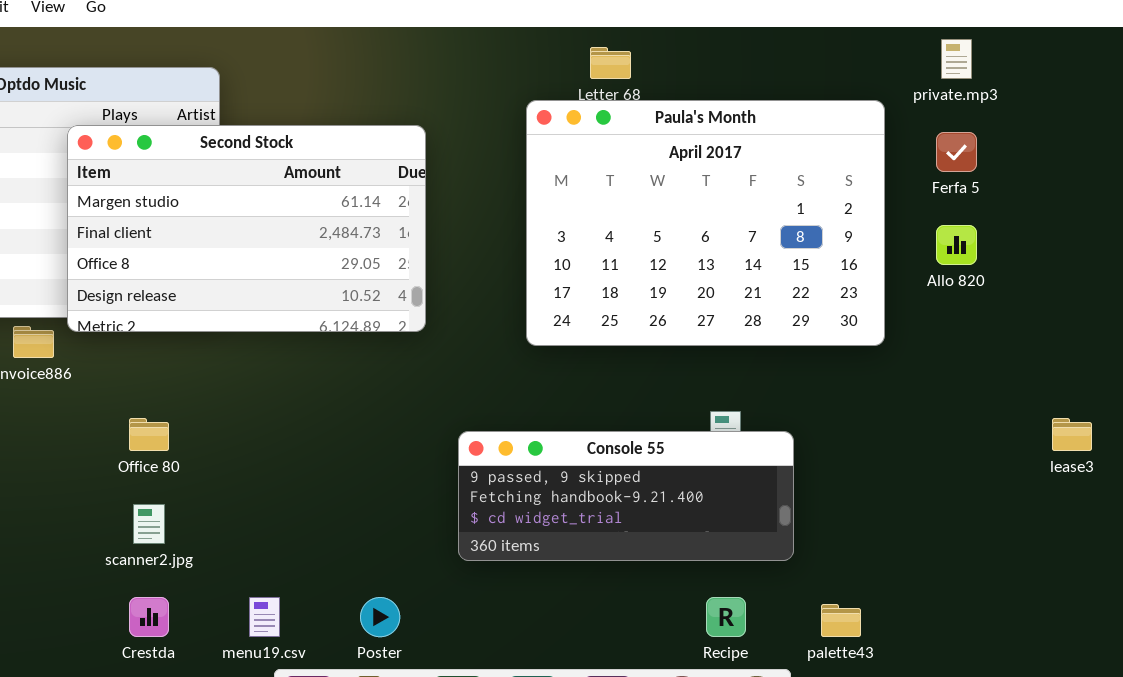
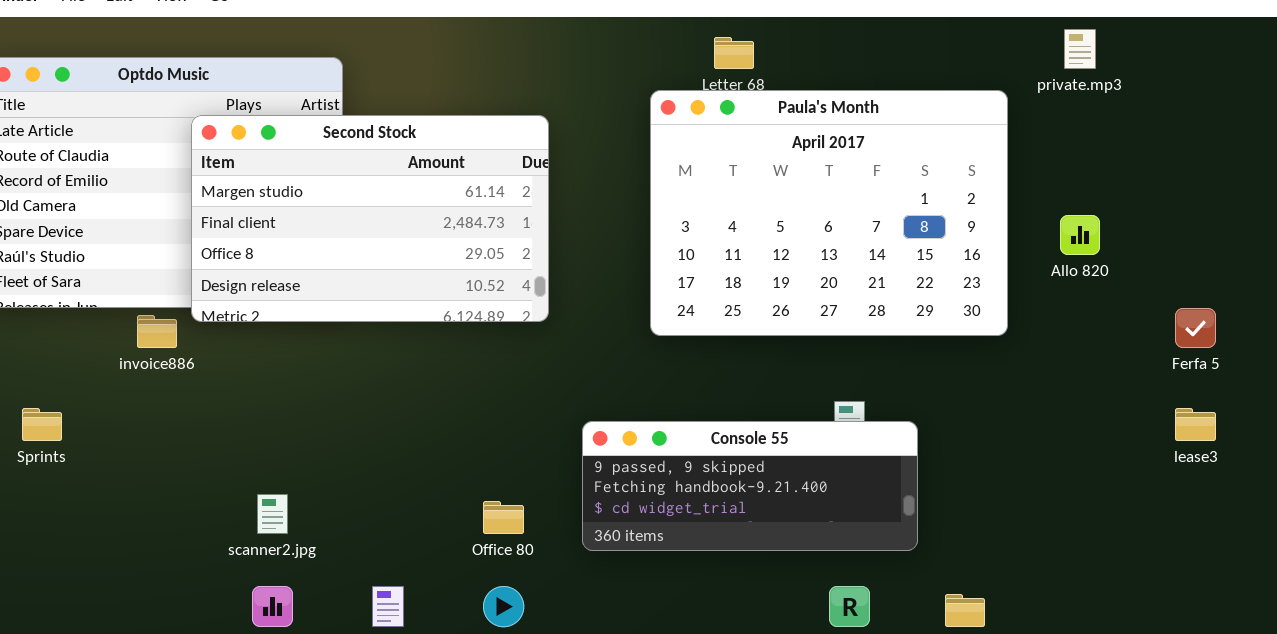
Ferfa 5: [936,132,977,172] -> [1175,308,1216,348], moved
Office 80: [129,418,169,451] -> [483,501,524,534], moved

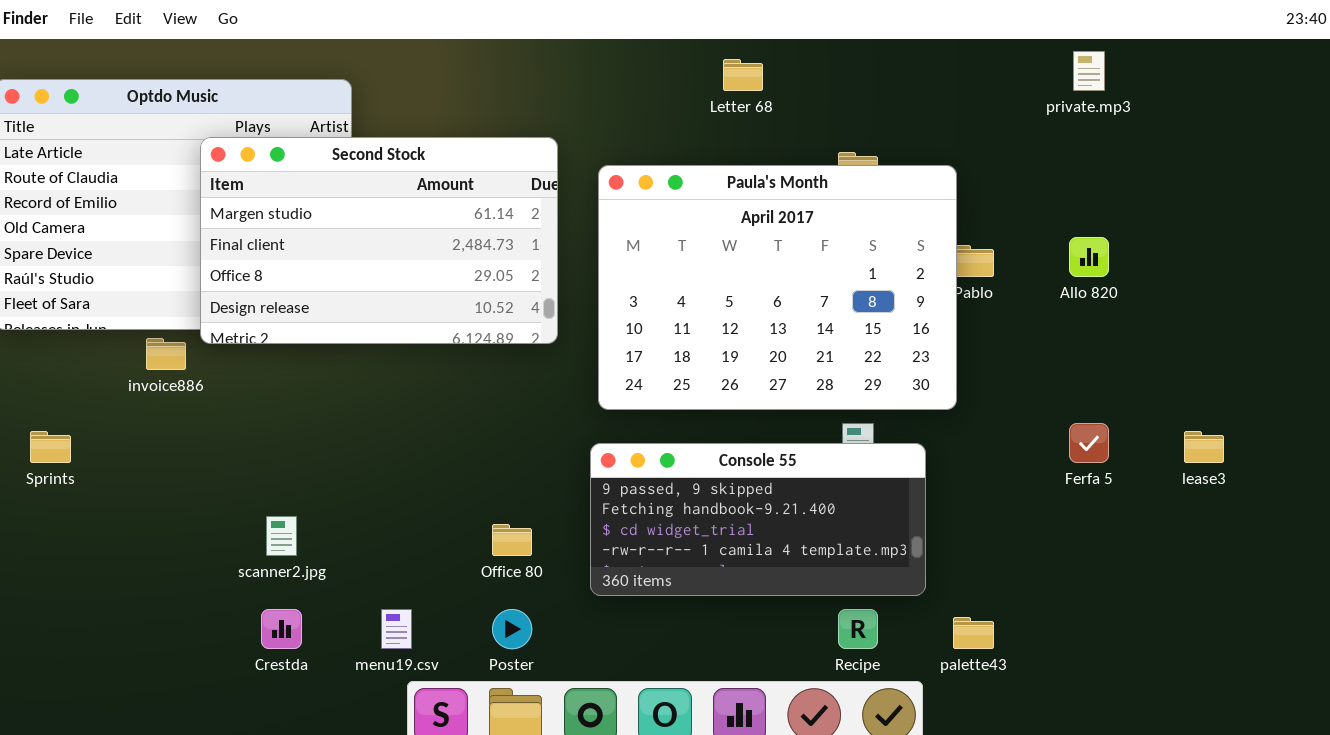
Paula's Month: [650,90,1008,336] -> [598,165,957,410], moved
Ferfa 5: [1175,308,1216,348] -> [1069,423,1109,463], moved
Console 55: [582,421,918,551] -> [590,443,926,596], resized

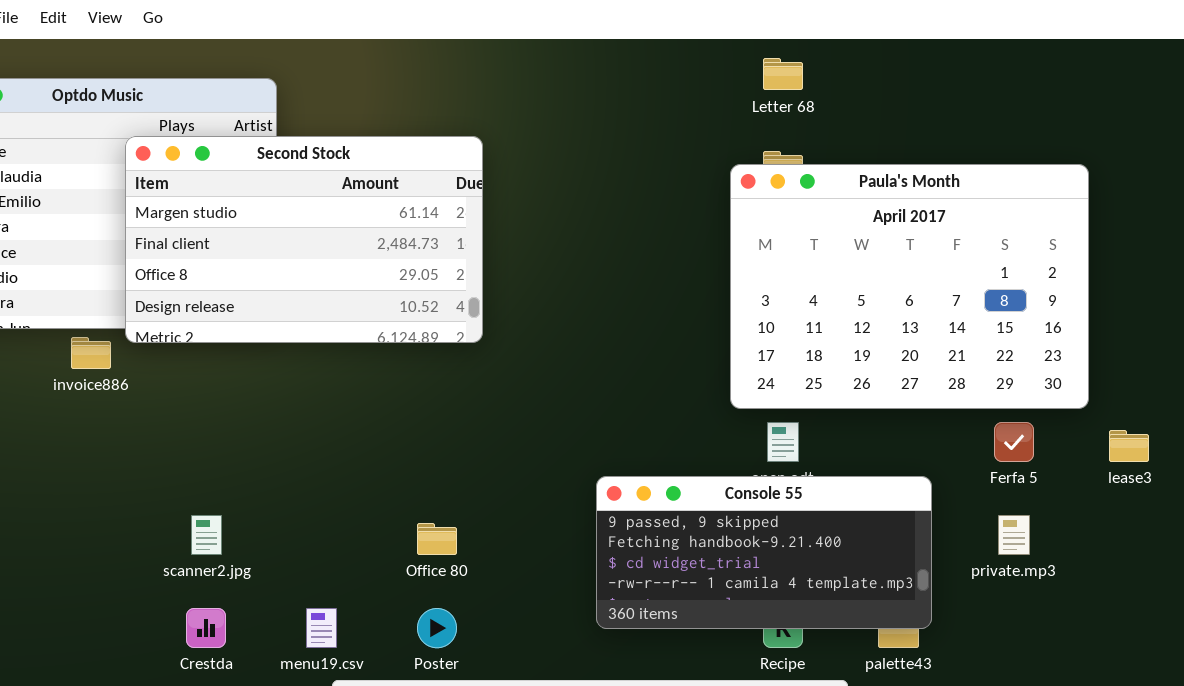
private.mp3: [1073,51,1105,91] -> [998,515,1030,555], moved
Letter 68: [723,59,763,91] -> [763,58,803,90], moved
Paula's Month: [598,165,957,410] -> [730,164,1089,409], moved
Console 55: [590,443,926,596] -> [596,476,932,629], moved

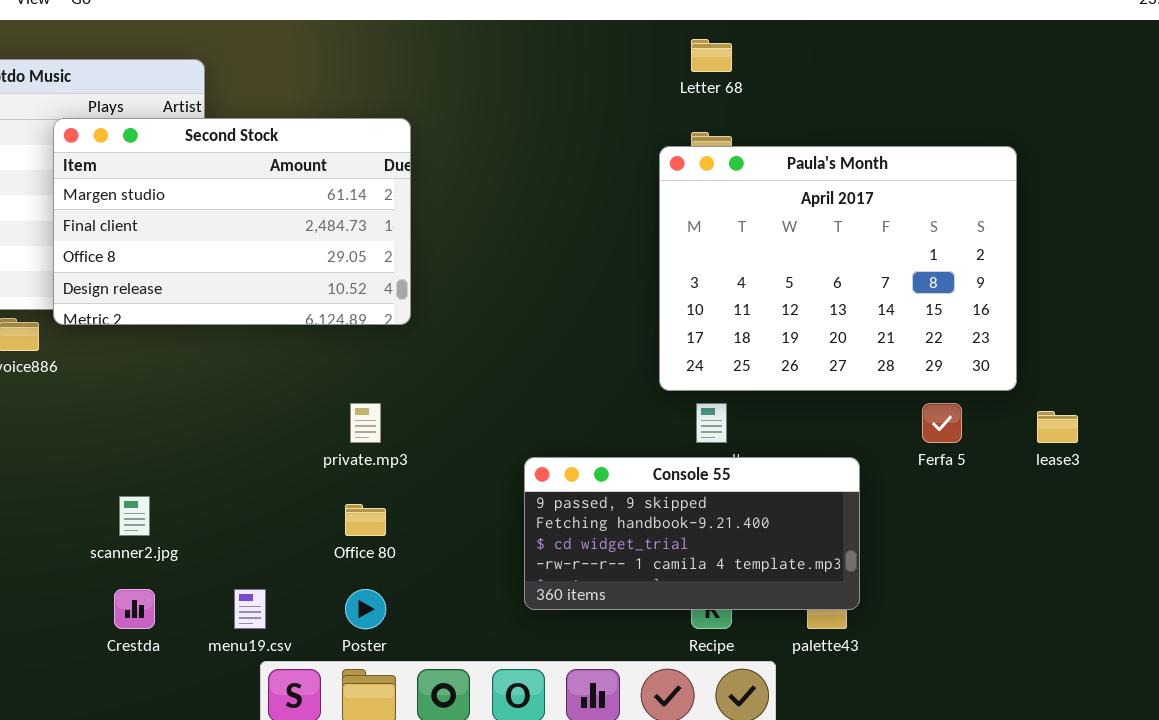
private.mp3: [998,515,1030,555] -> [350,403,381,443], moved

